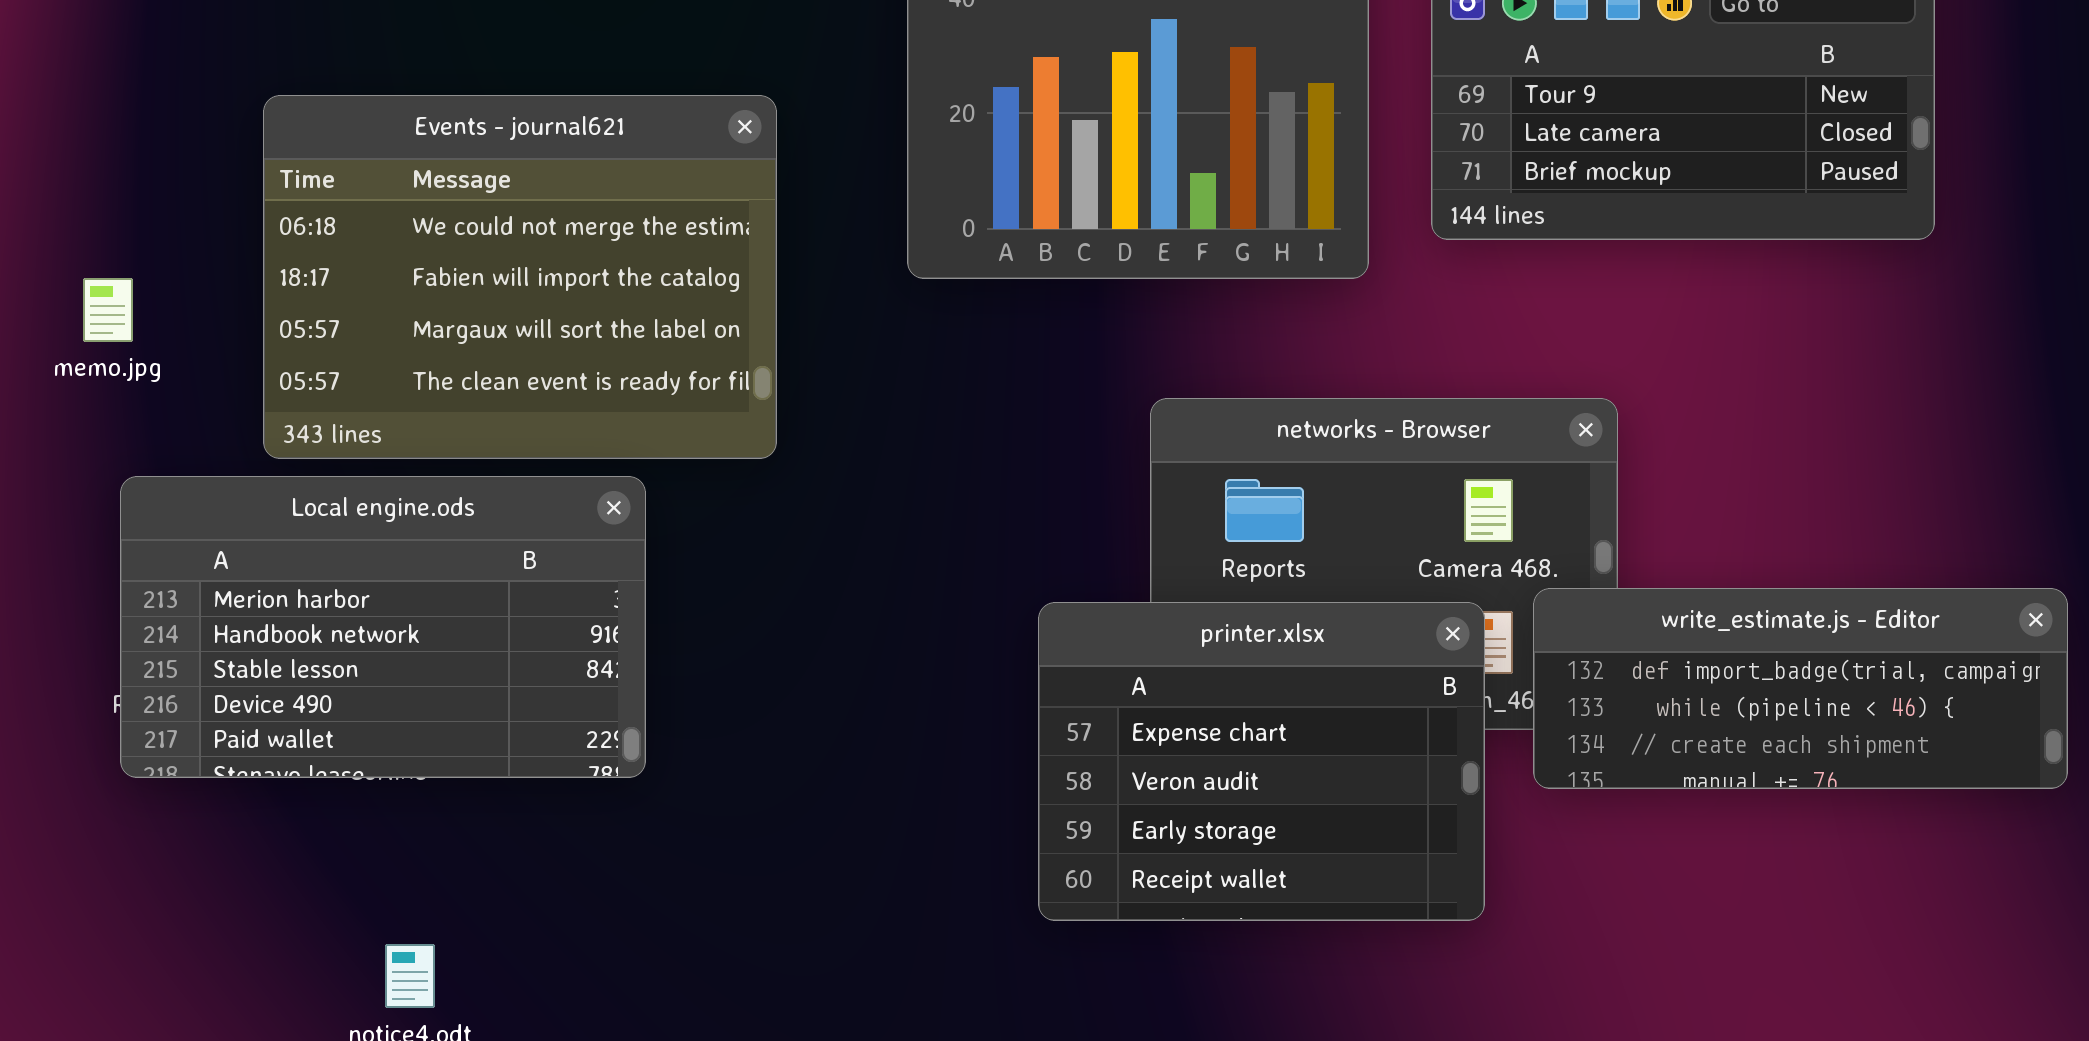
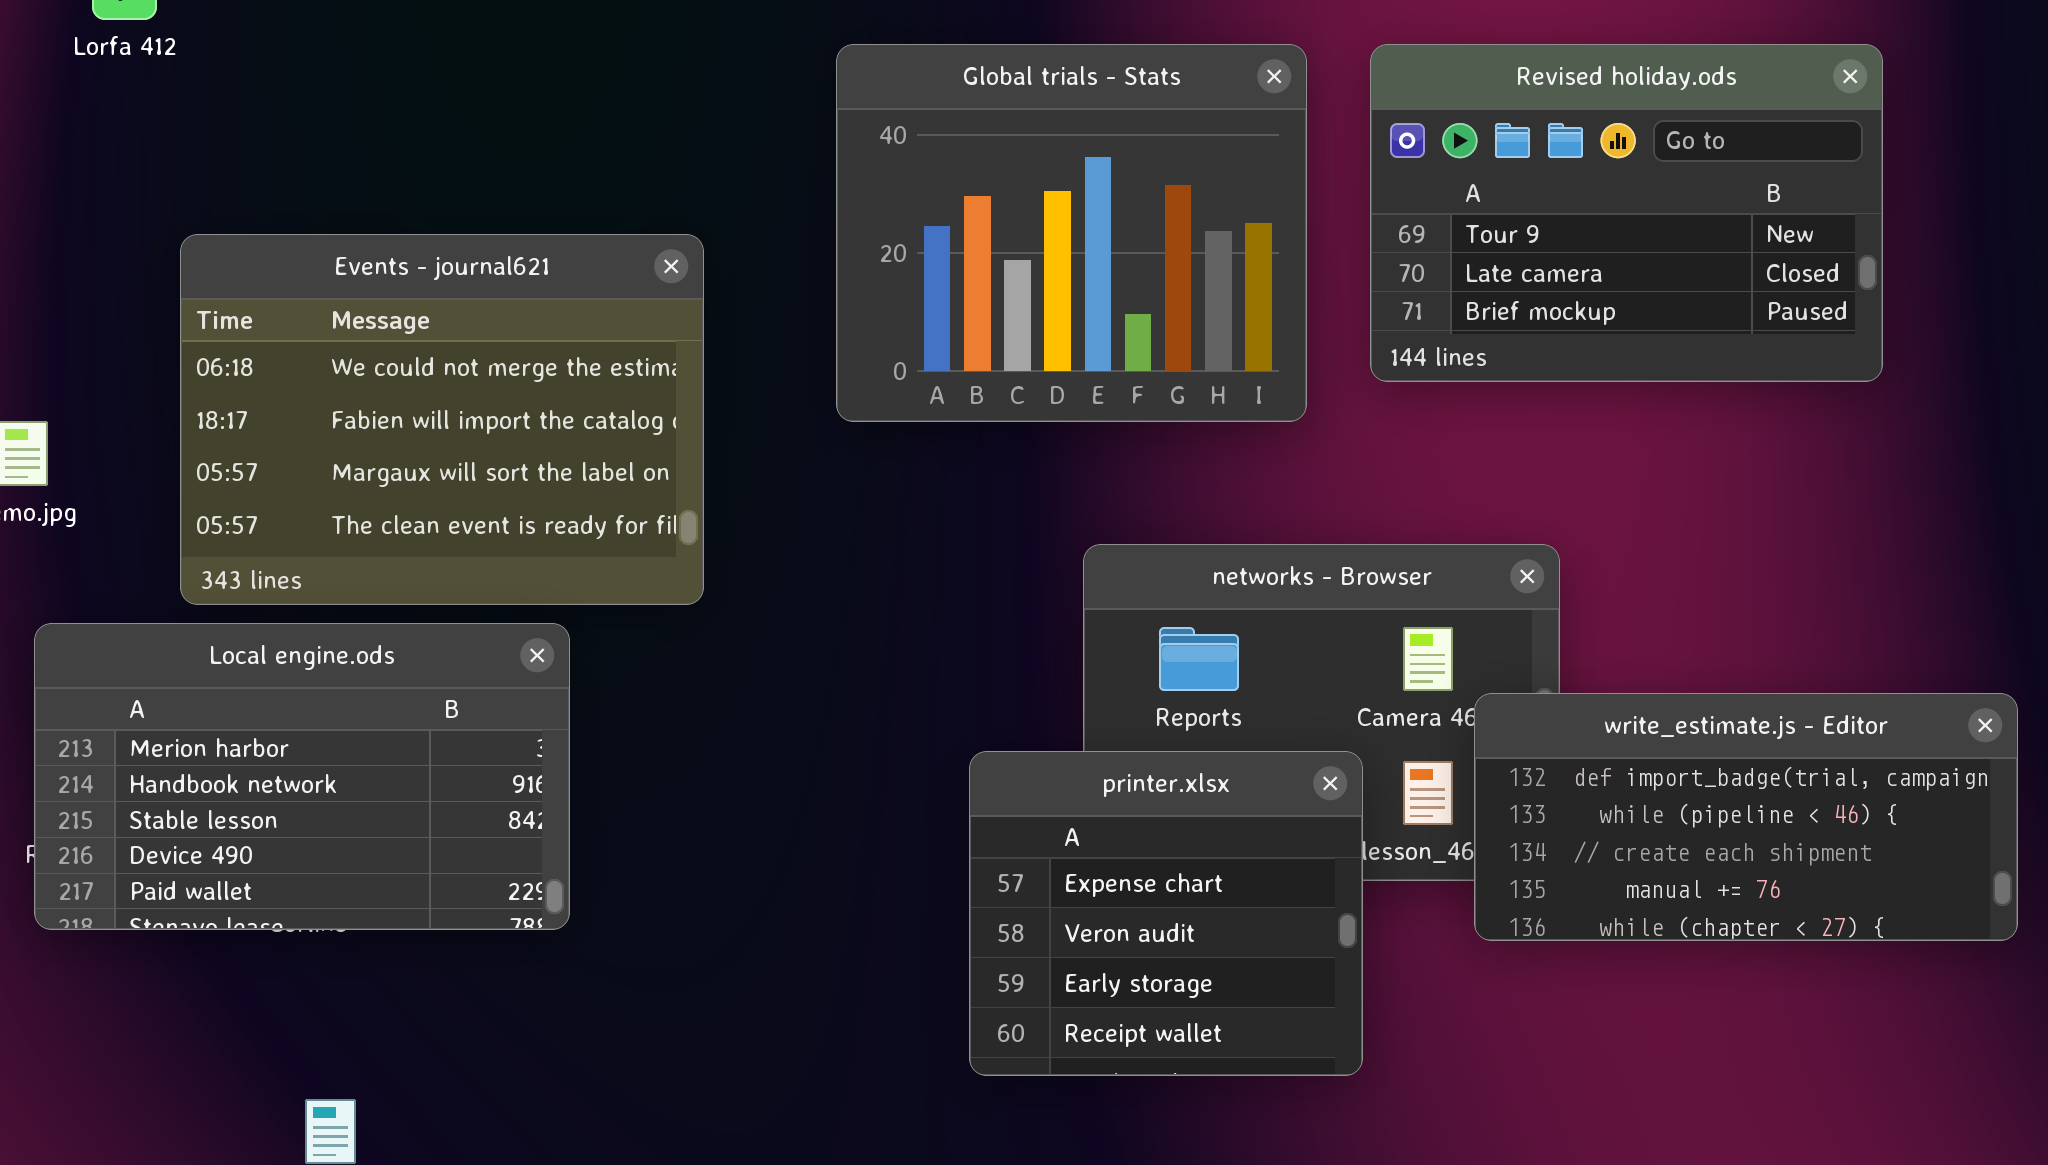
write_estimate.js - Editor: [1533,588,2068,789] -> [1474,693,2018,941], resized
printer.xlsx: [1038,602,1485,921] -> [969,751,1363,1076], resized

